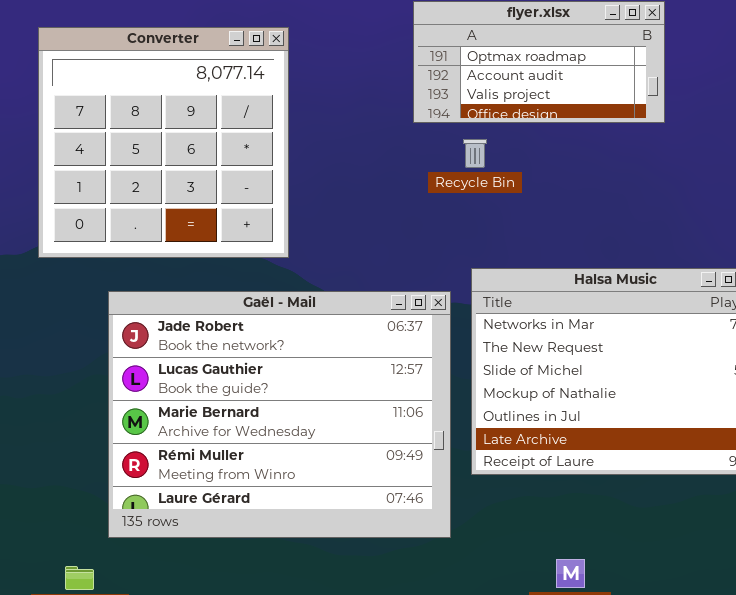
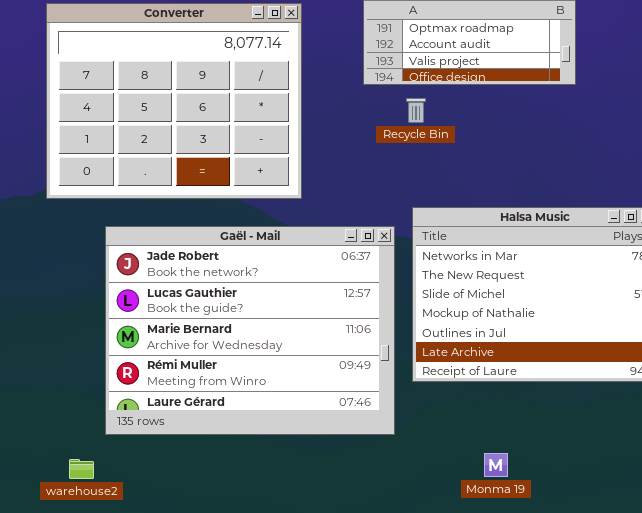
Converter: [38,27,289,258] -> [46,3,302,199], resized

